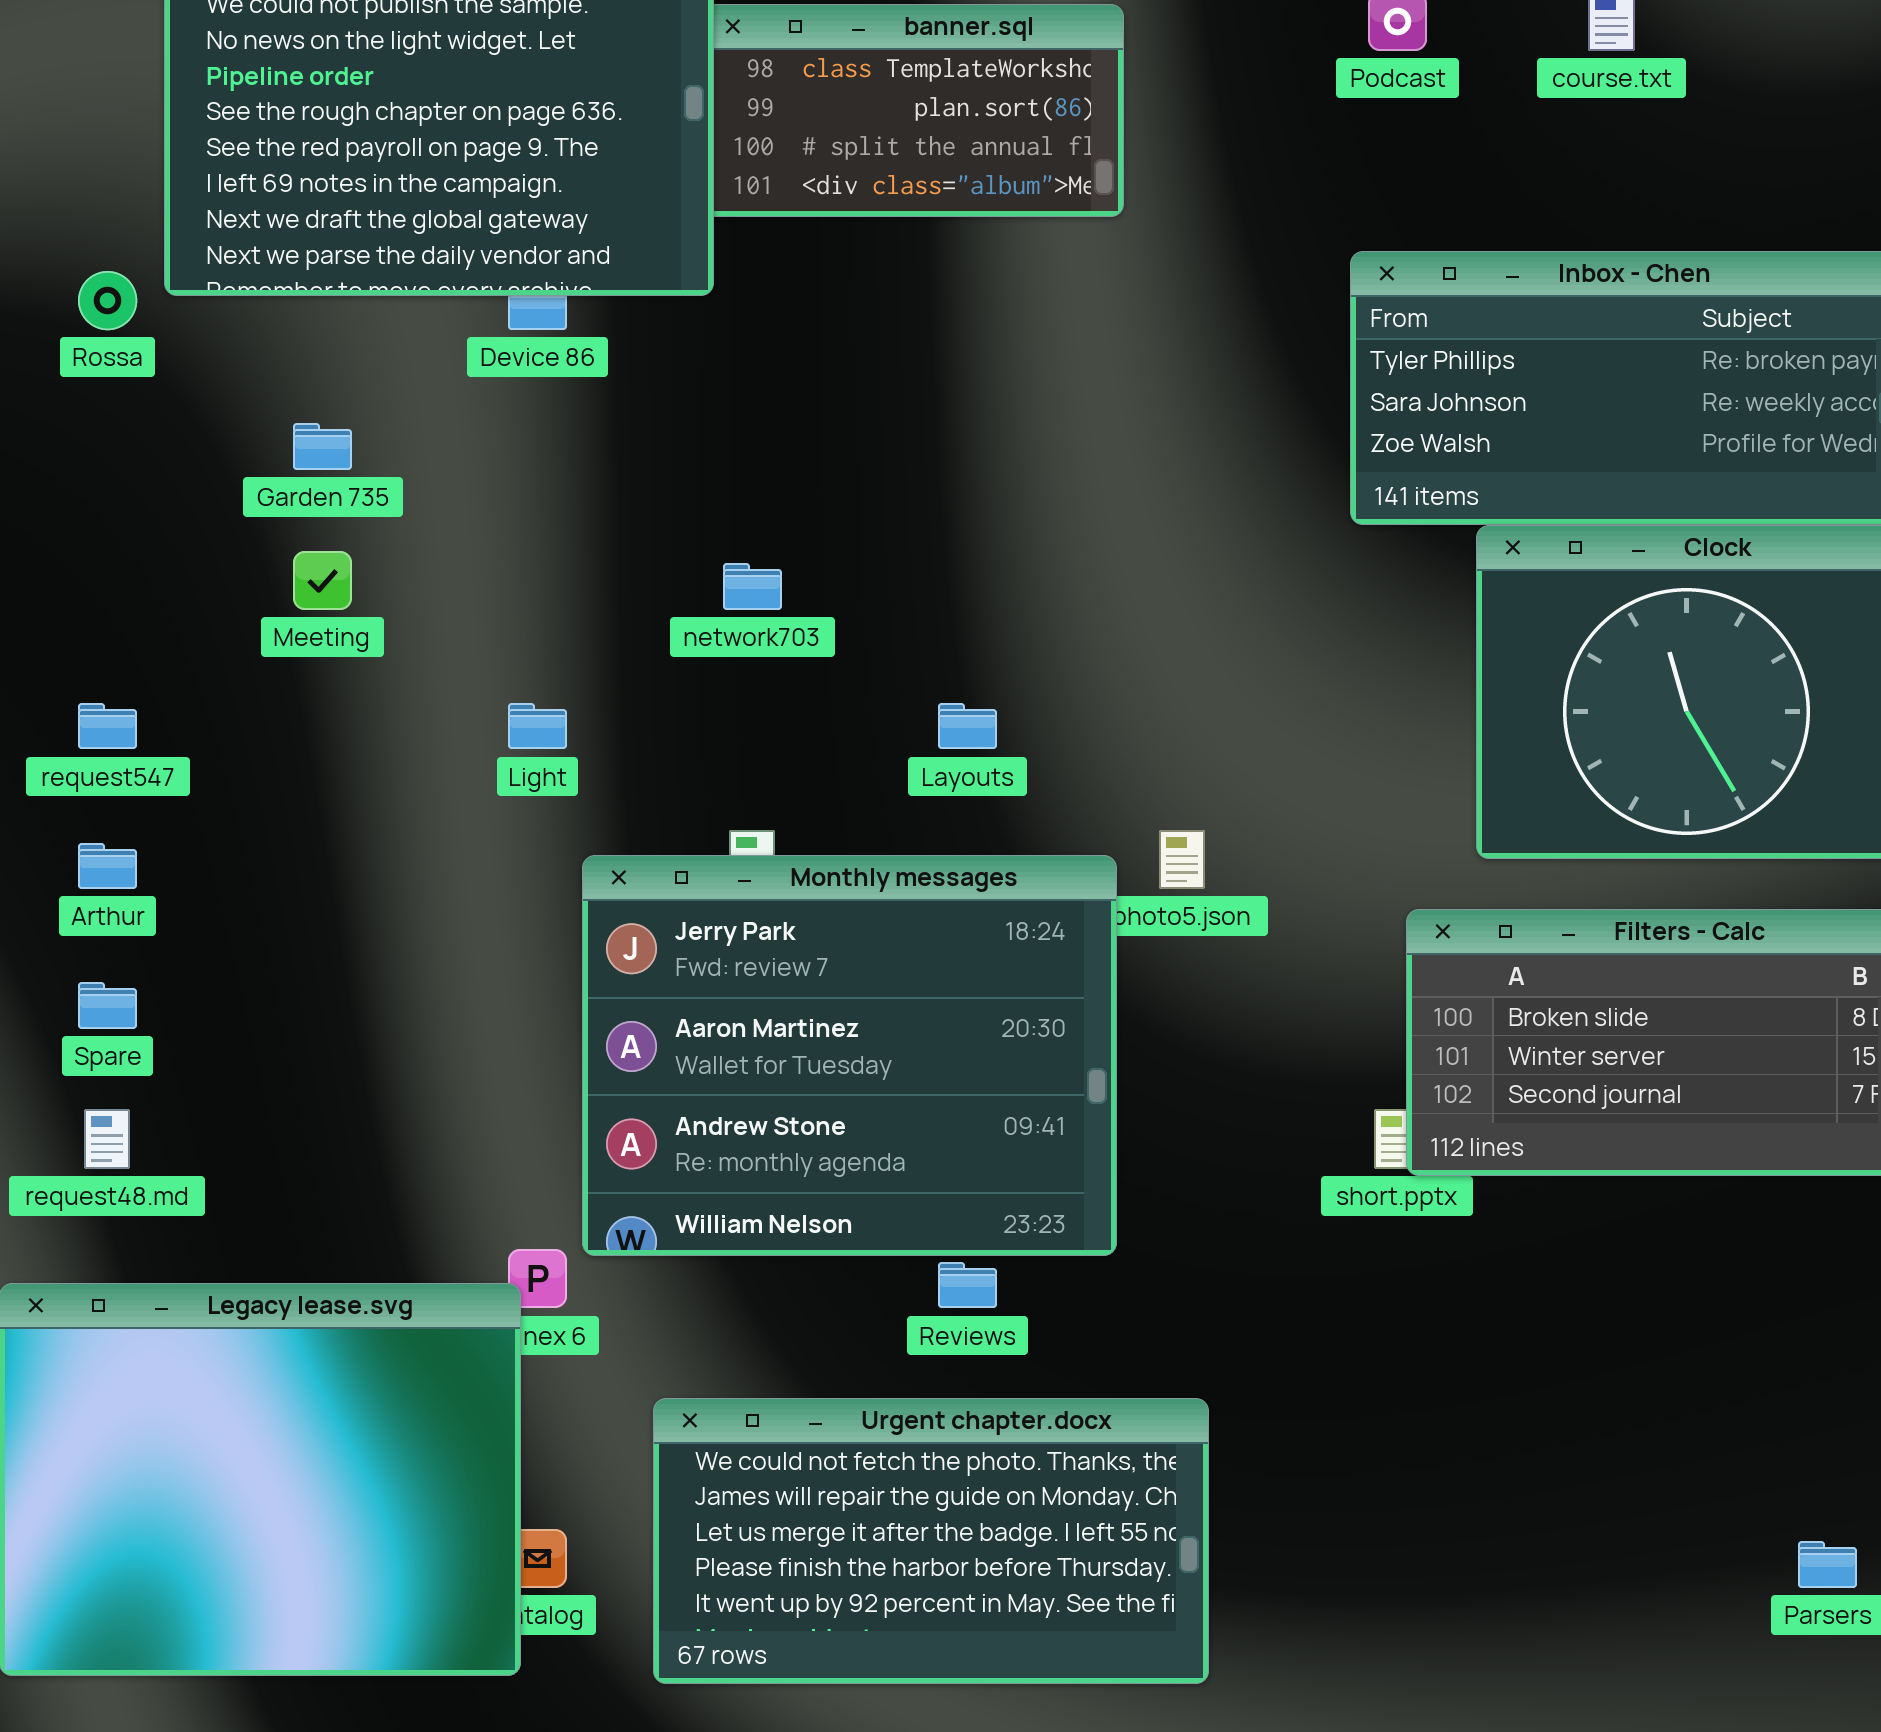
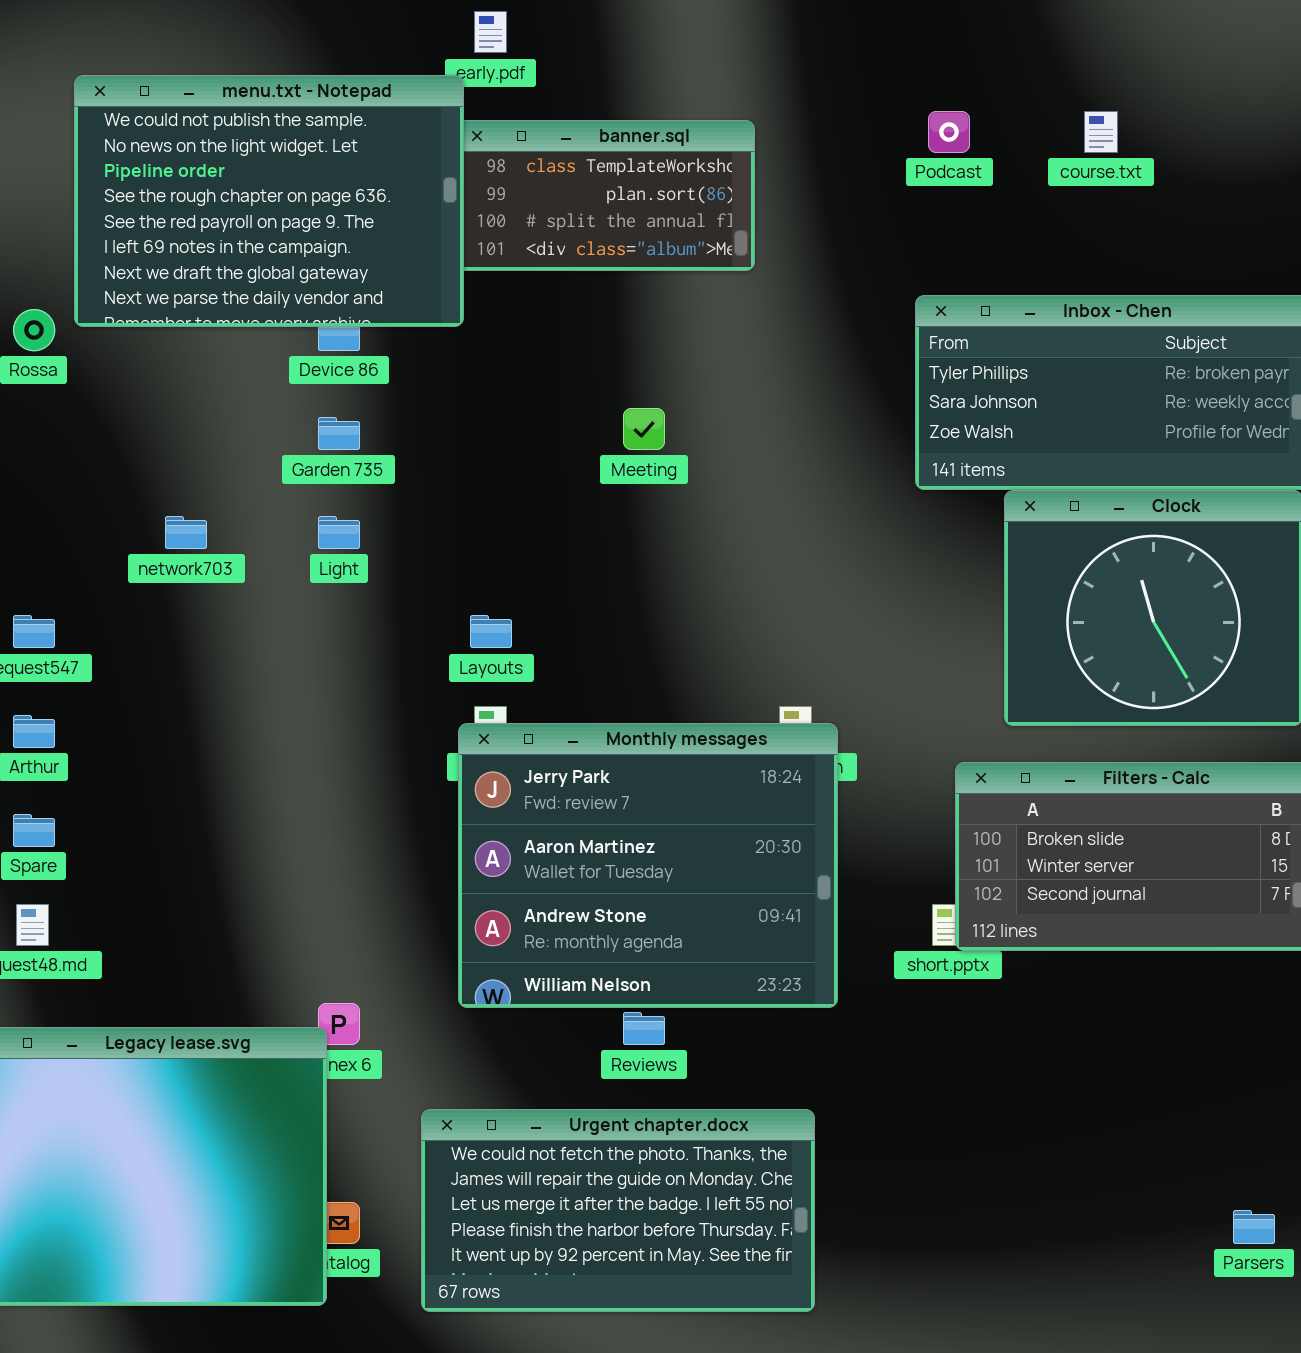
Garden 735: [293,423,352,470] -> [318,417,360,450], moved
Meeting: [293,551,352,610] -> [623,408,665,450], moved
network703: [723,563,782,610] -> [165,516,207,549], moved
Light: [508,703,567,749] -> [318,516,360,549], moved
Layouts: [938,703,997,749] -> [470,615,512,648], moved
Monthly messages: [582,855,1117,1256] -> [458,723,838,1008], moved

